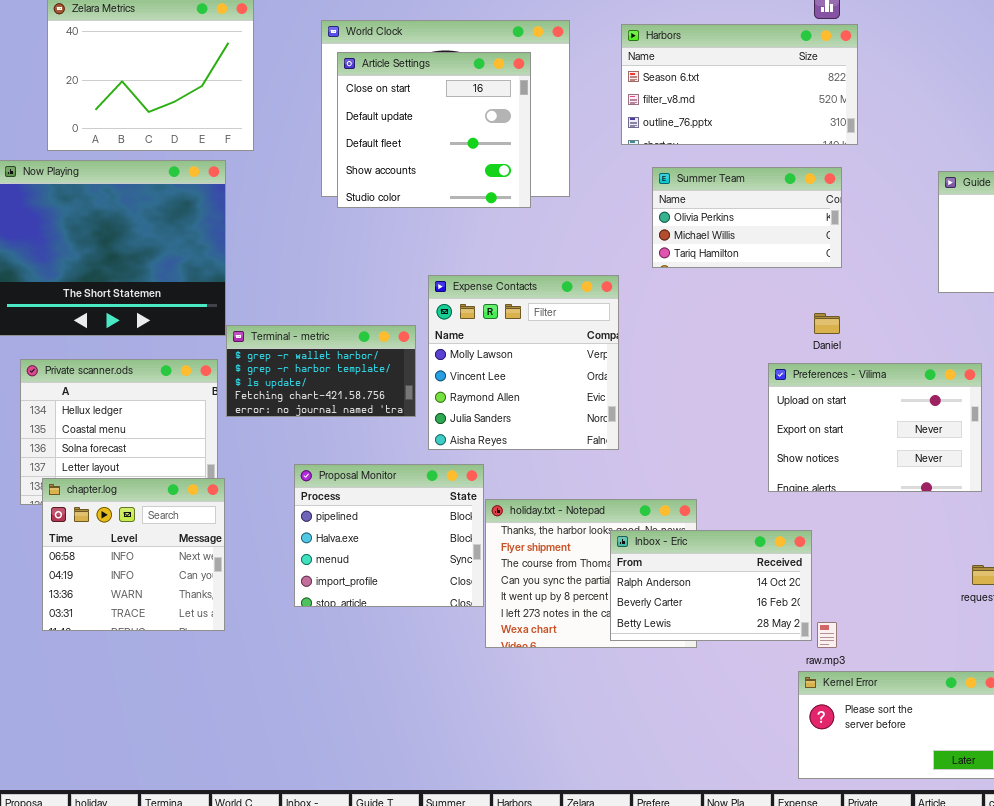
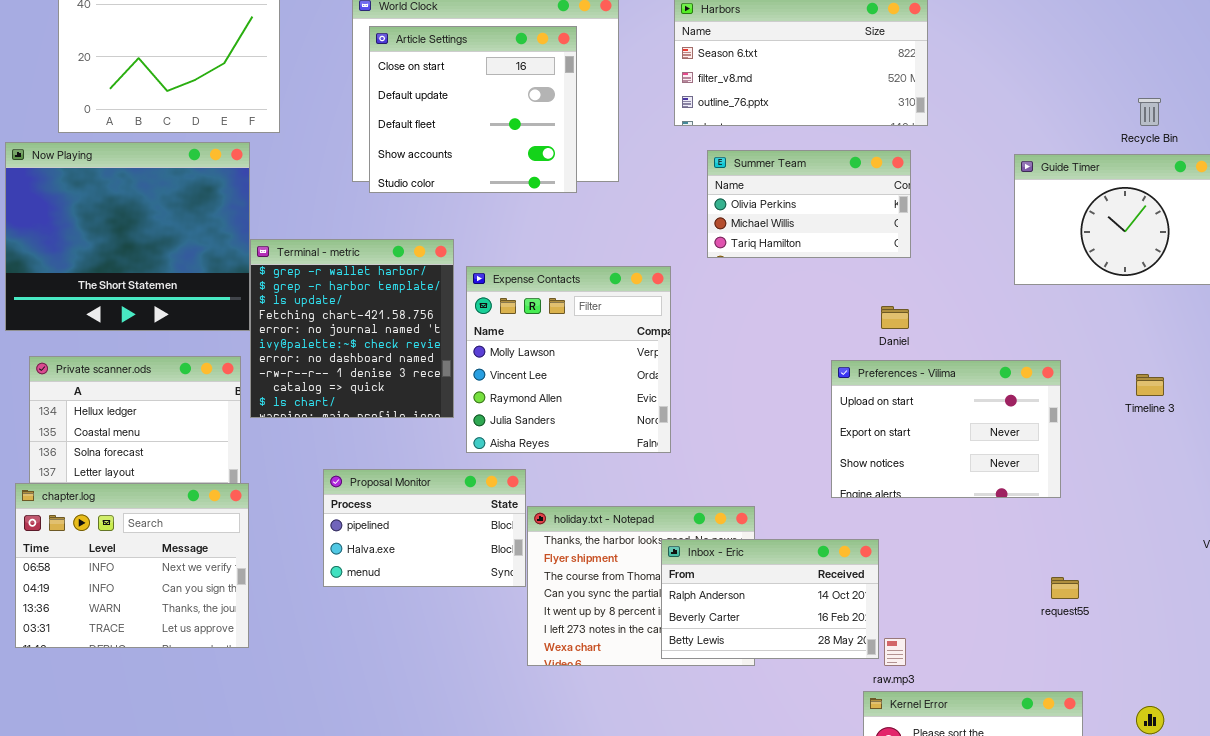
Terminal - metric: [226,325,416,417] -> [250,239,454,418], resized
Proposal Monitor: [294,464,484,607] -> [323,469,526,587], resized
chapter.log: [42,478,225,631] -> [15,483,249,648], resized

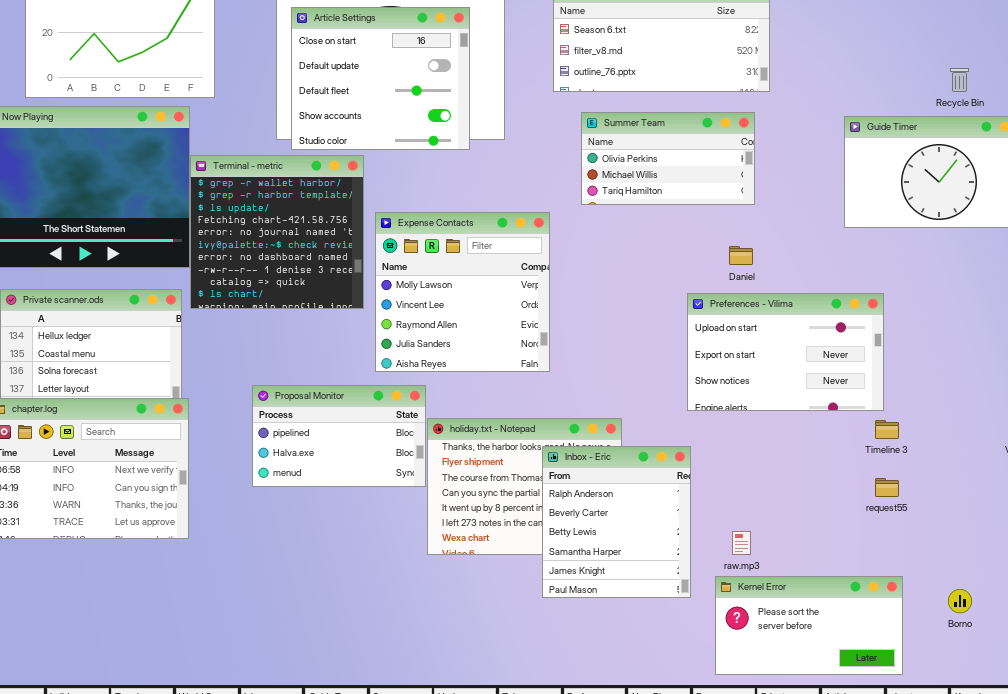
Terminal - metric: [250,239,454,418] -> [190,155,364,309], moved
Timeline 3: [1136,374,1164,396] -> [875,420,899,439], moved
Inbox - Eric: [661,539,879,659] -> [542,446,691,598], resized

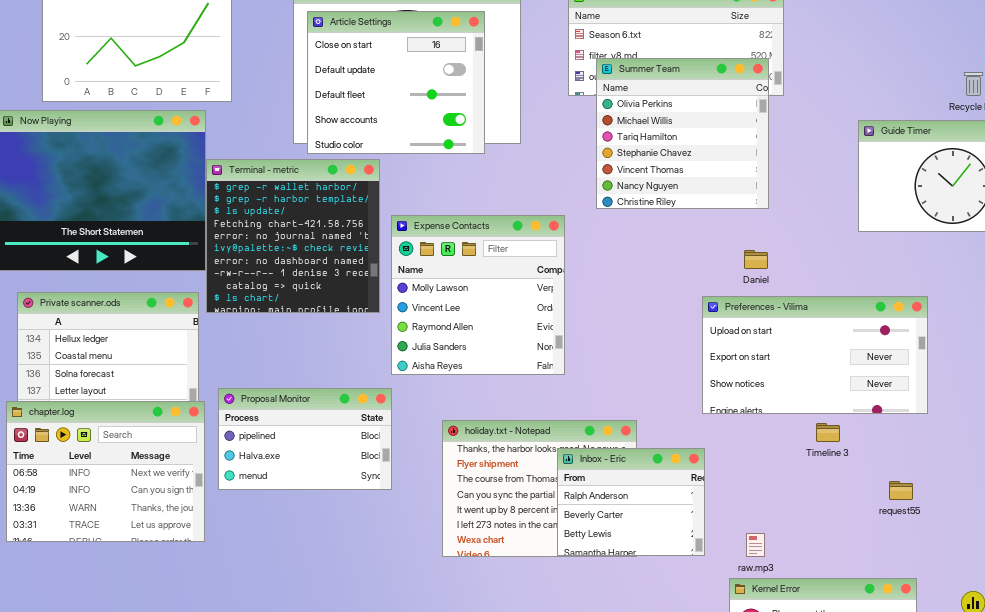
Summer Team: [581,112,755,205] -> [596,58,769,209], resized
Preferences - Vilima: [687,293,884,411] -> [702,296,928,414], resized
Proposal Monitor: [252,385,426,487] -> [218,388,392,490], moved
Timeline 3: [875,420,899,439] -> [816,423,840,442], moved
Inbox - Eric: [542,446,691,598] -> [557,448,705,556], resized

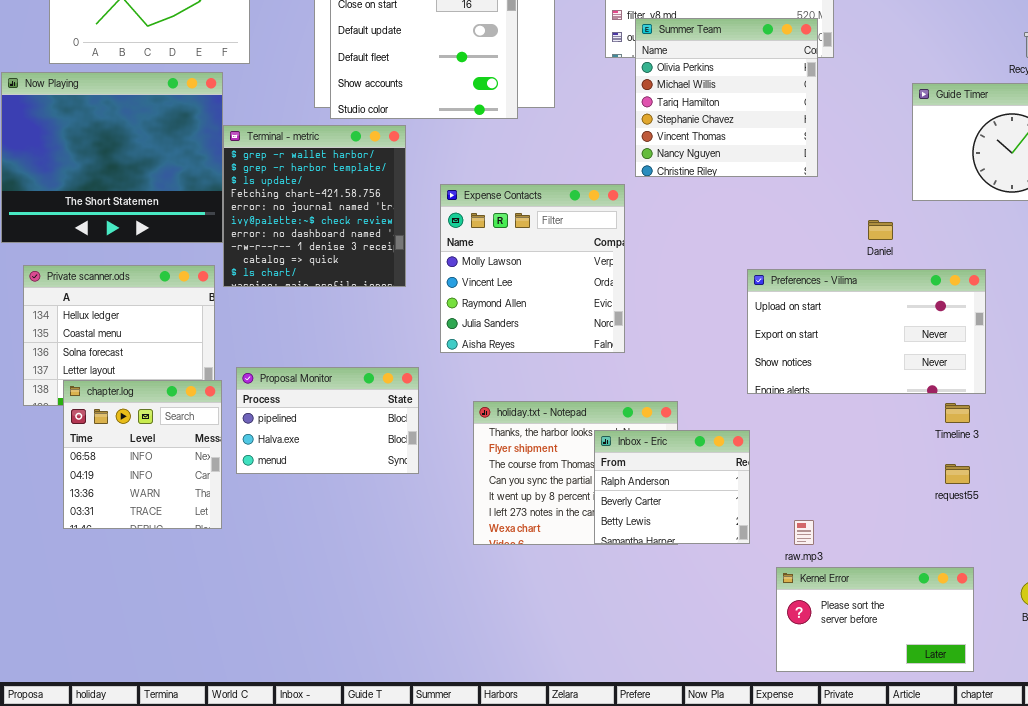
Expense Contacts: [391,215,565,375] -> [440,184,625,353], moved
Daniel: [744,250,768,269] -> [868,220,893,240], moved
chapter.log: [6,401,205,542] -> [63,380,222,529], resized
Timeline 3: [816,423,840,442] -> [945,403,970,423], moved

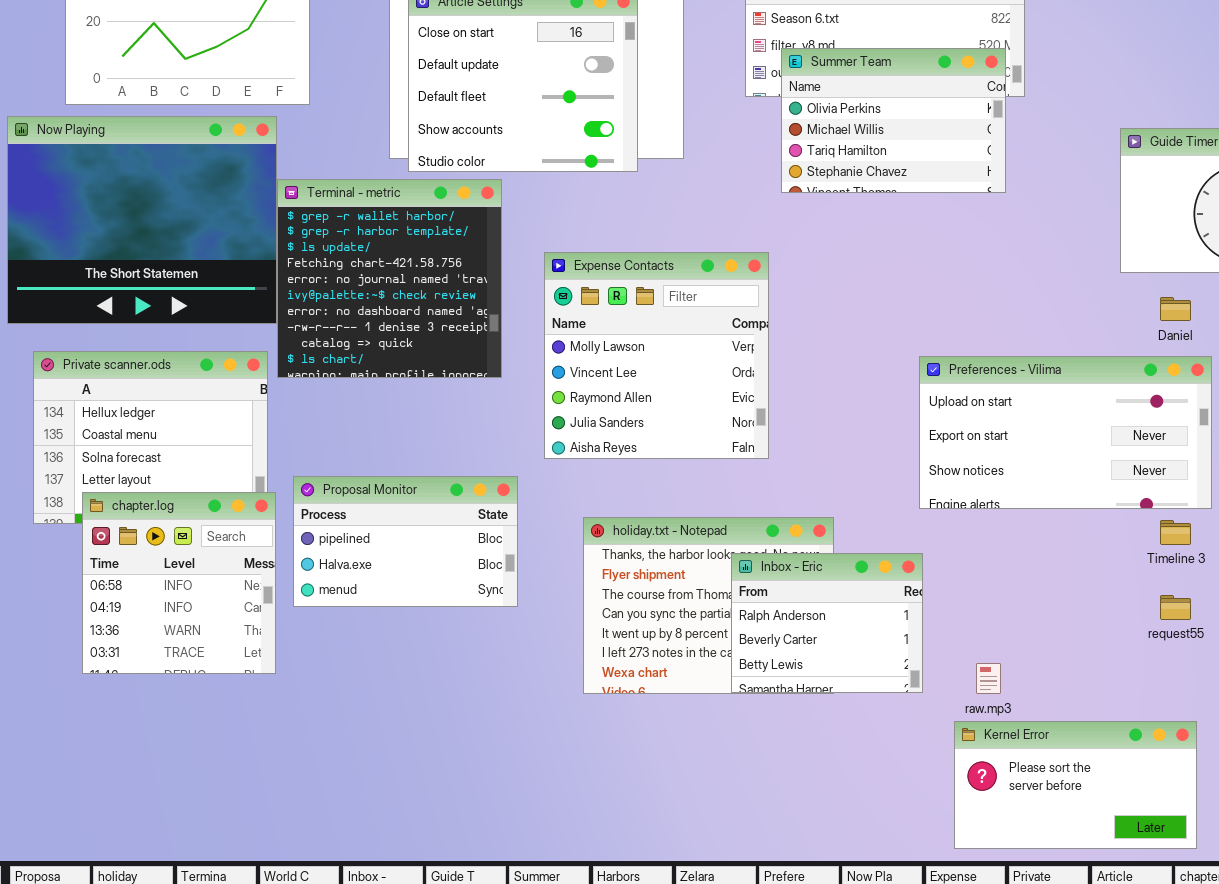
Summer Team: [635,18,818,177] -> [781,48,1006,193], resized
Daniel: [868,220,893,240] -> [1160,297,1191,321], moved

